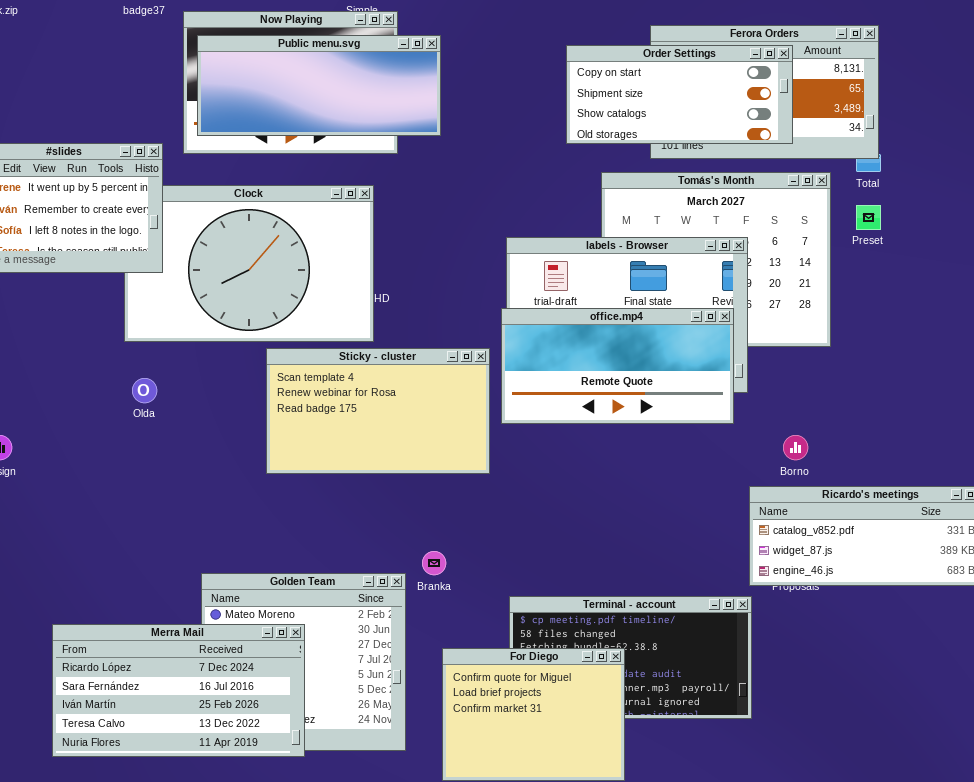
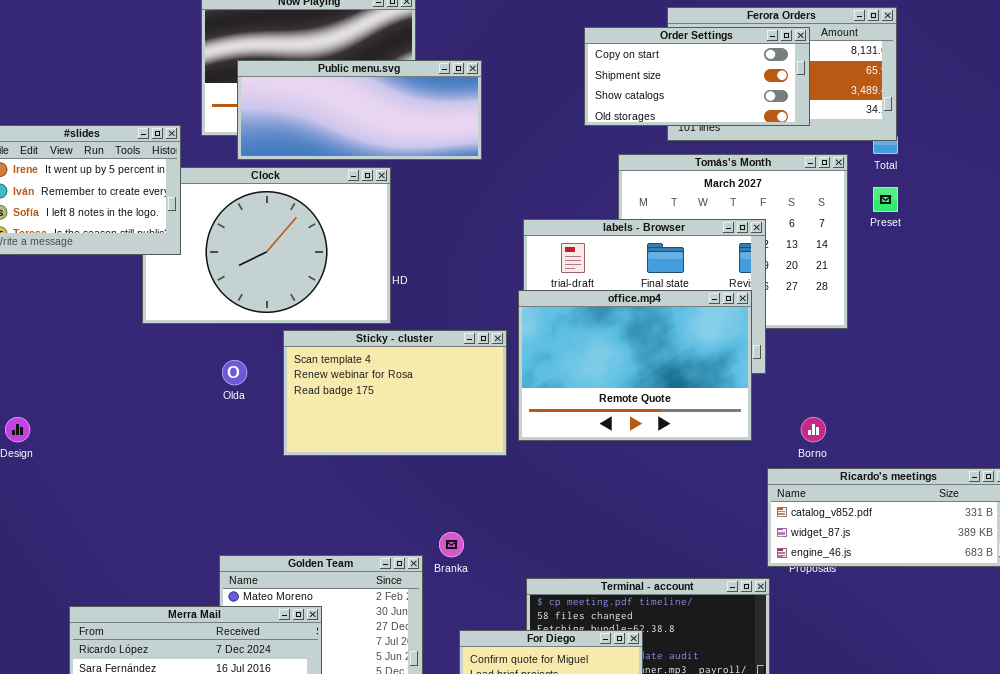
Public menu.svg: [197,35,441,136] -> [237,60,482,160], moved
office.mp4: [501,308,734,424] -> [518,290,752,441], resized
Olda: [132,378,157,403] -> [222,360,247,385], moved

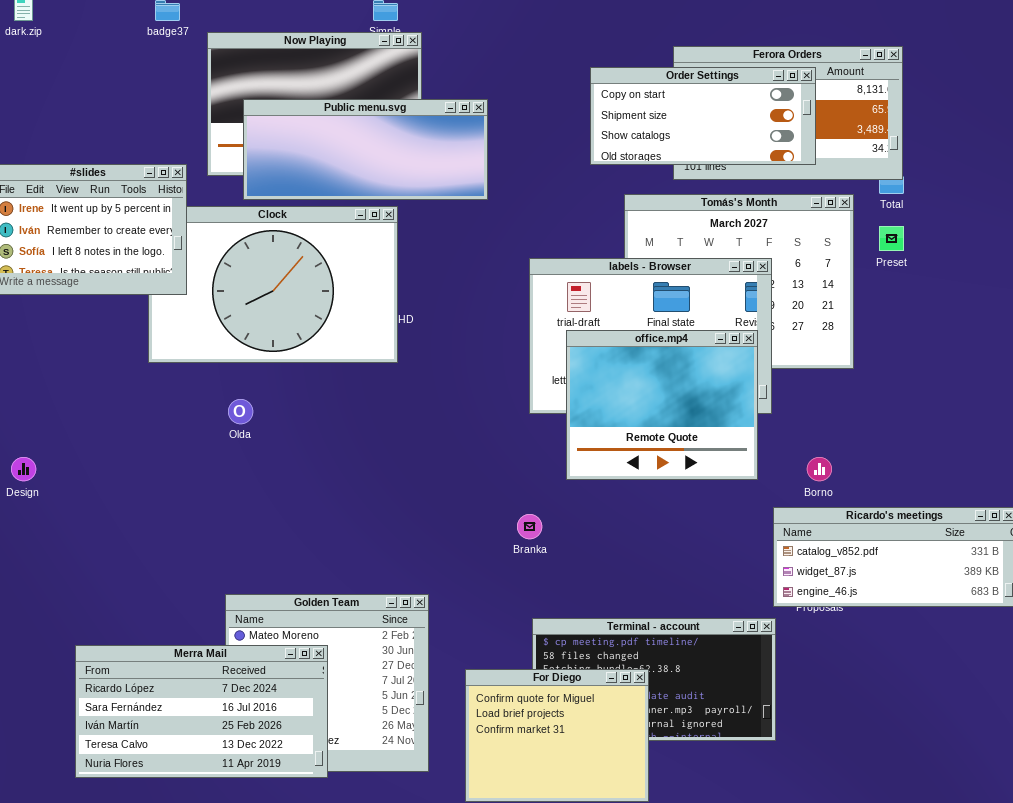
office.mp4: [518,290,752,441] -> [566,330,758,480], resized
Sticky - cluster: [283,330,507,456] -> none, closed
Branka: [439,532,464,557] -> [517,514,542,539], moved

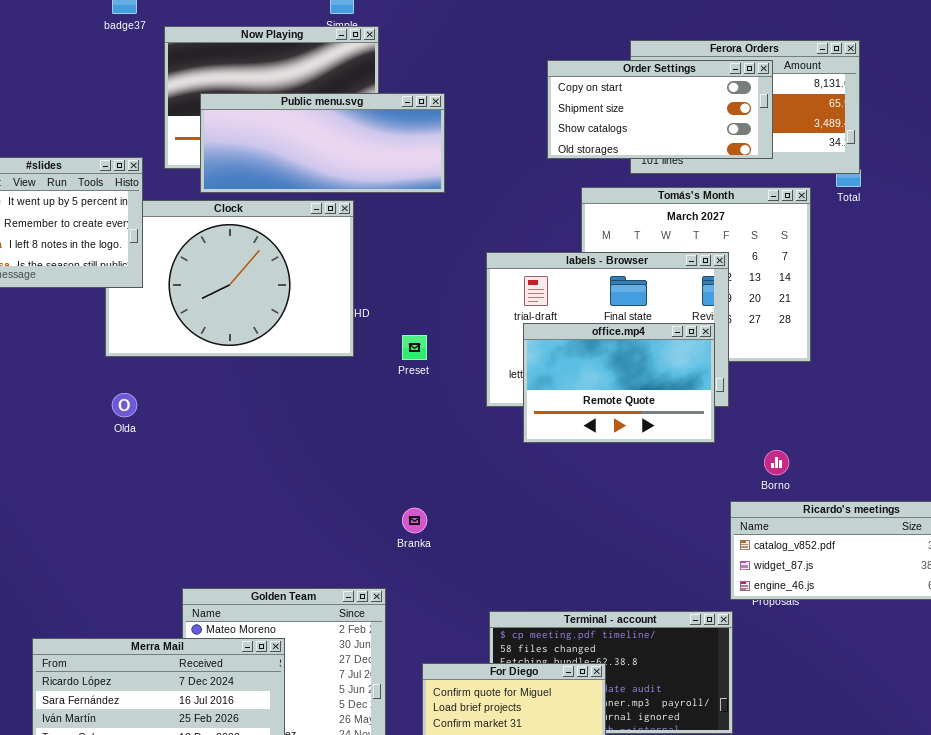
Preset: [879,226,904,251] -> [402,335,427,360], moved
office.mp4: [566,330,758,480] -> [523,323,715,443], resized
Olda: [228,399,253,424] -> [112,393,137,417], moved
Branka: [517,514,542,539] -> [402,508,427,533], moved

